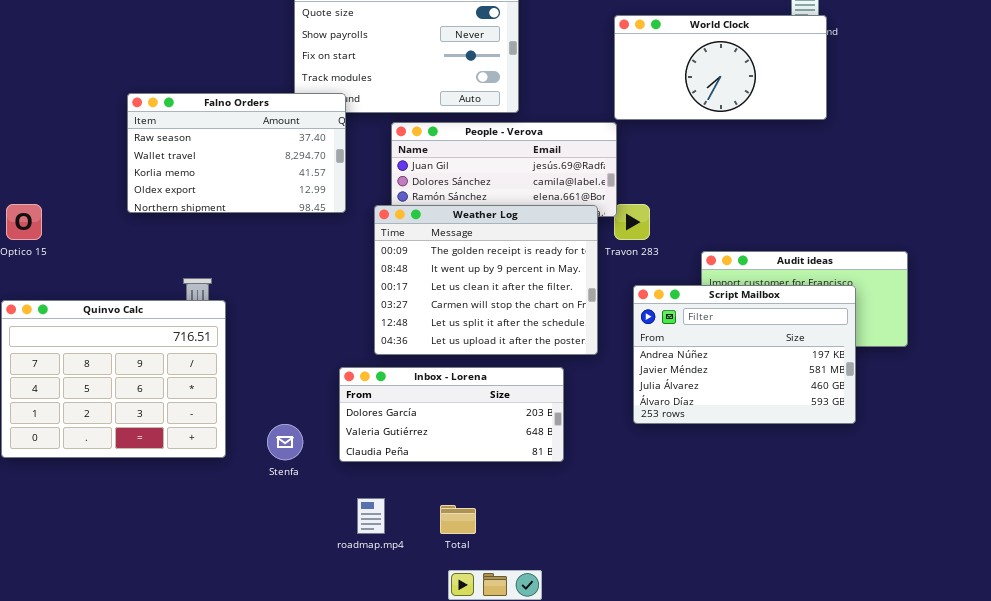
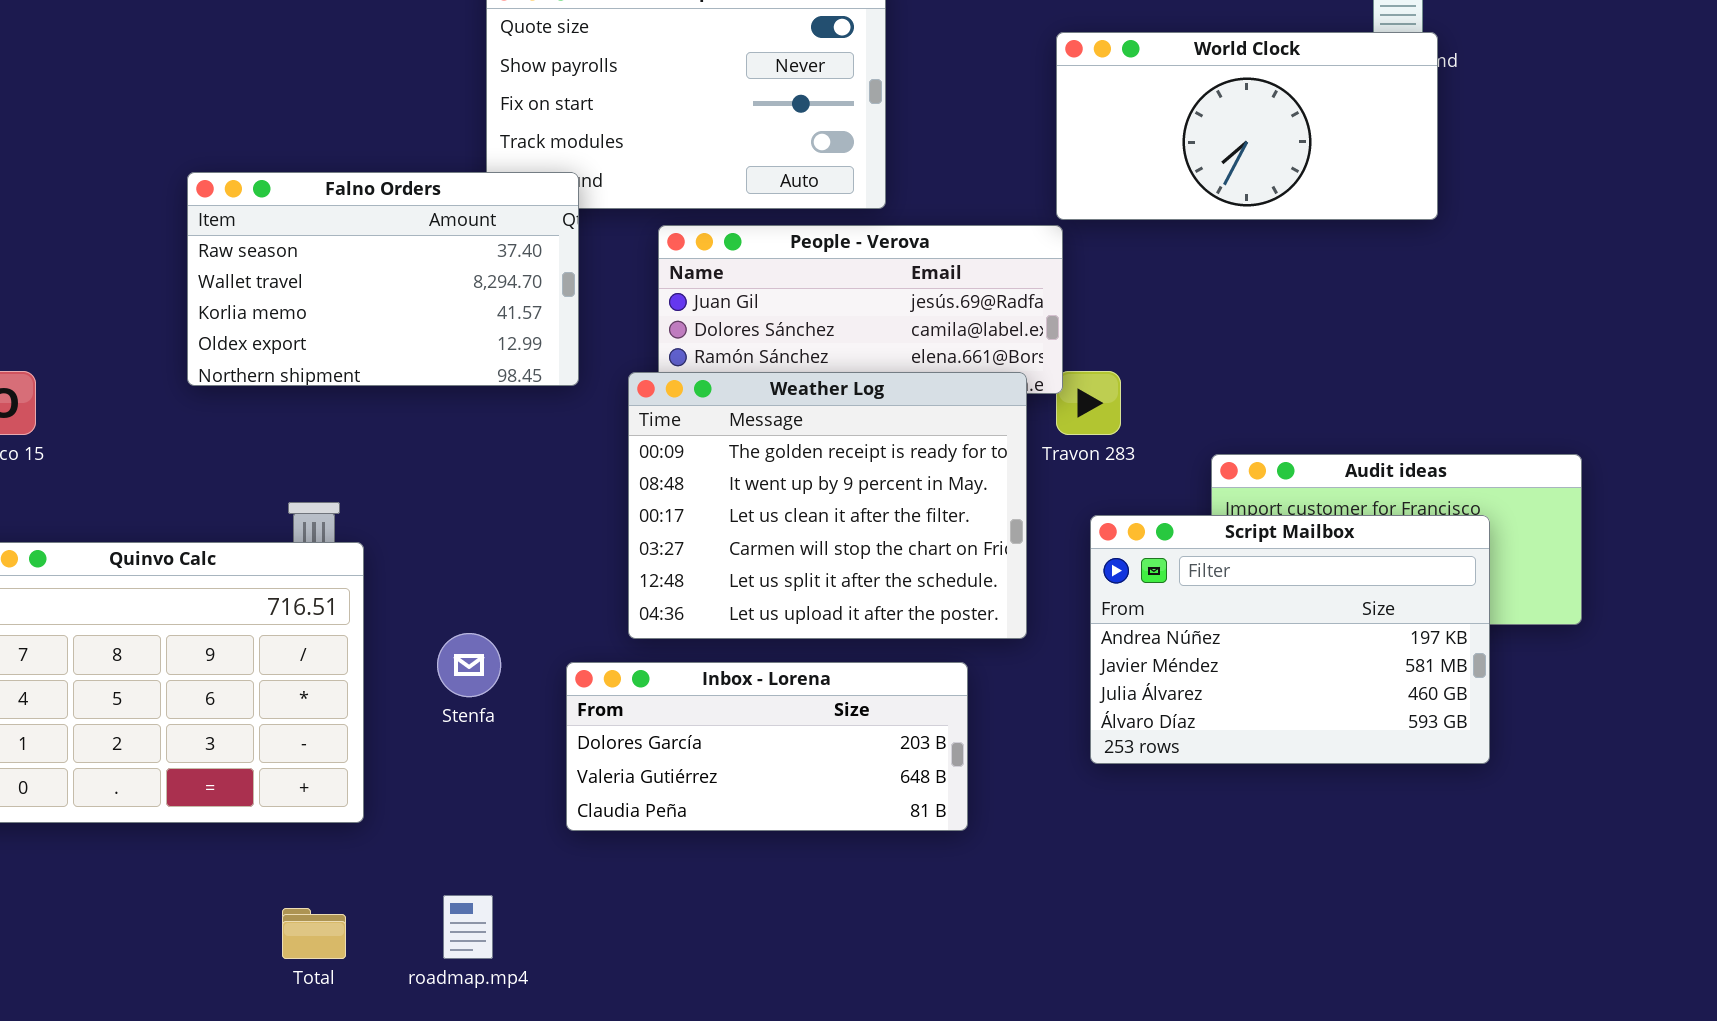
Stenfa: [267,424,303,460] -> [437,633,501,697], moved
roadmap.mp4: [357,498,385,534] -> [443,895,493,959], moved
Total: [440,505,476,534] -> [282,908,346,959], moved

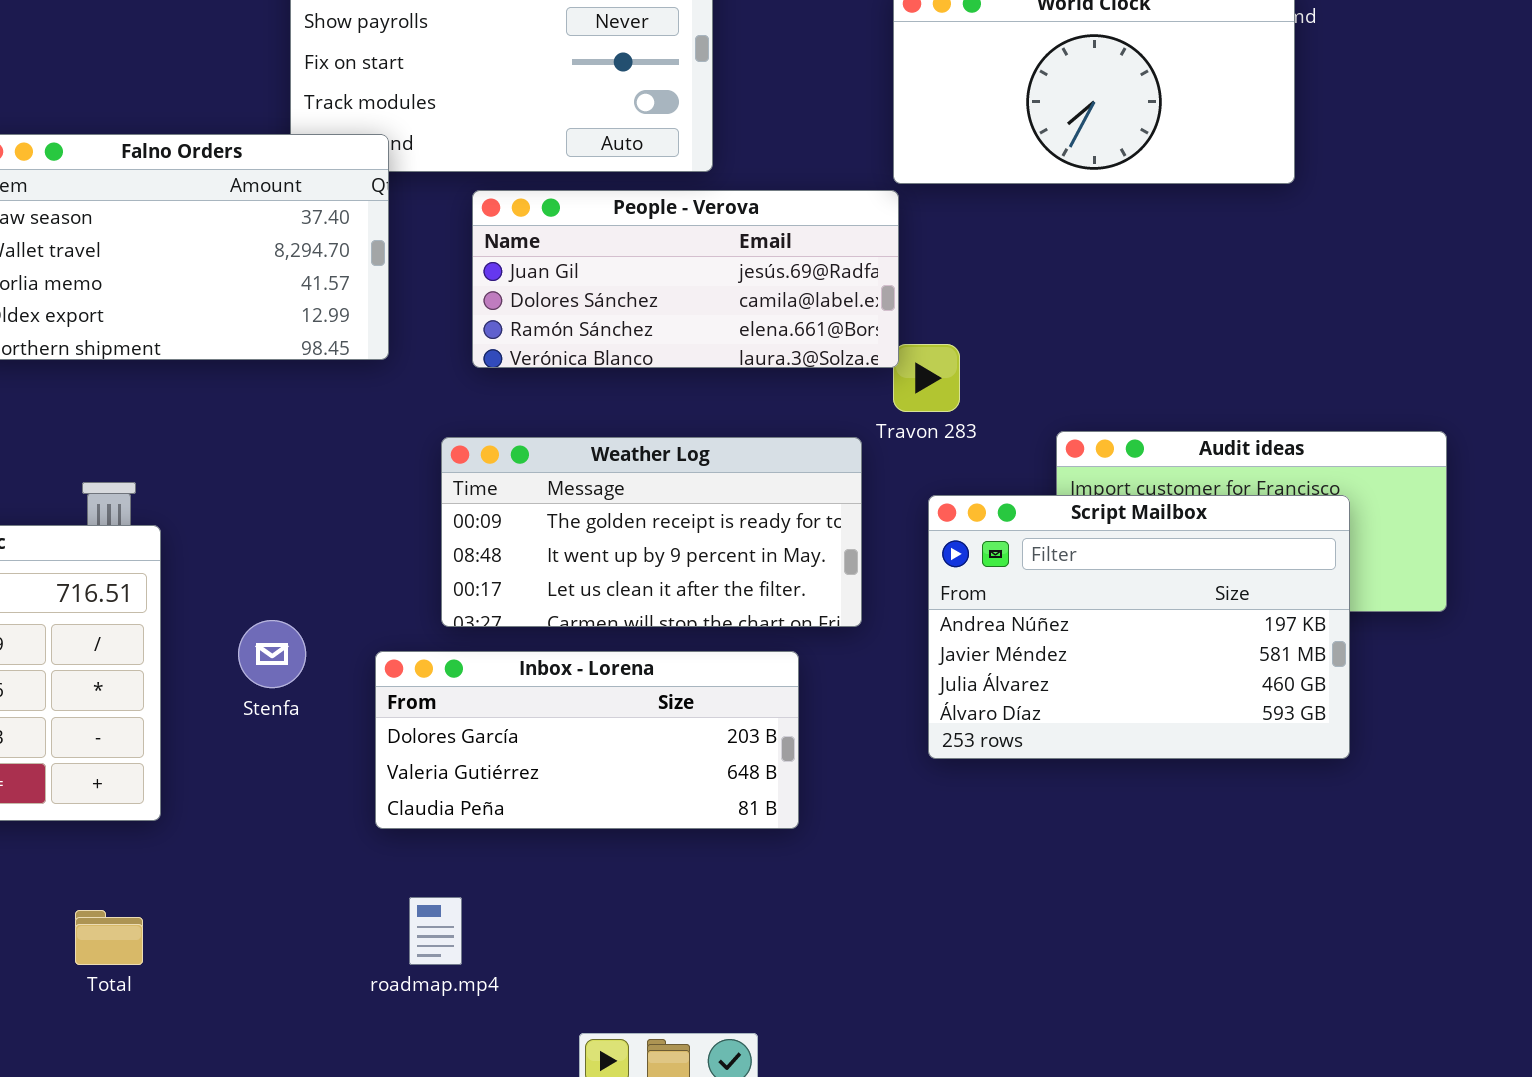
Weather Log: [628,372,1027,639] -> [441,437,862,627], resized
roadmap.mp4: [443,895,493,959] -> [409,897,462,965], moved

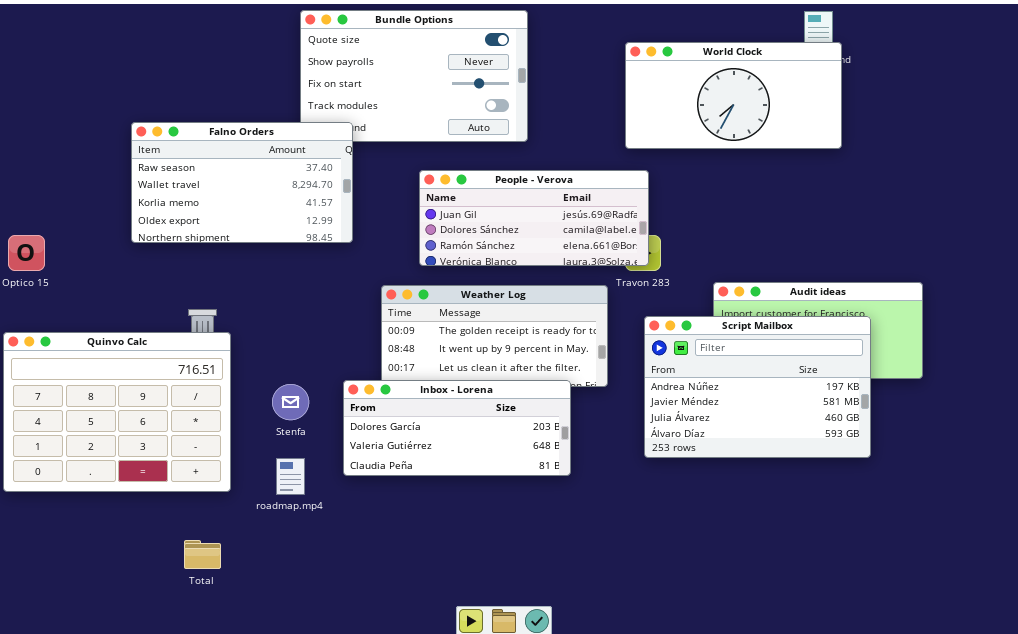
People - Verova: [472,190,899,368] -> [419,170,649,266], moved
Inbox - Lorena: [375,651,799,829] -> [343,380,571,476], moved
roadmap.mp4: [409,897,462,965] -> [276,458,305,495], moved

